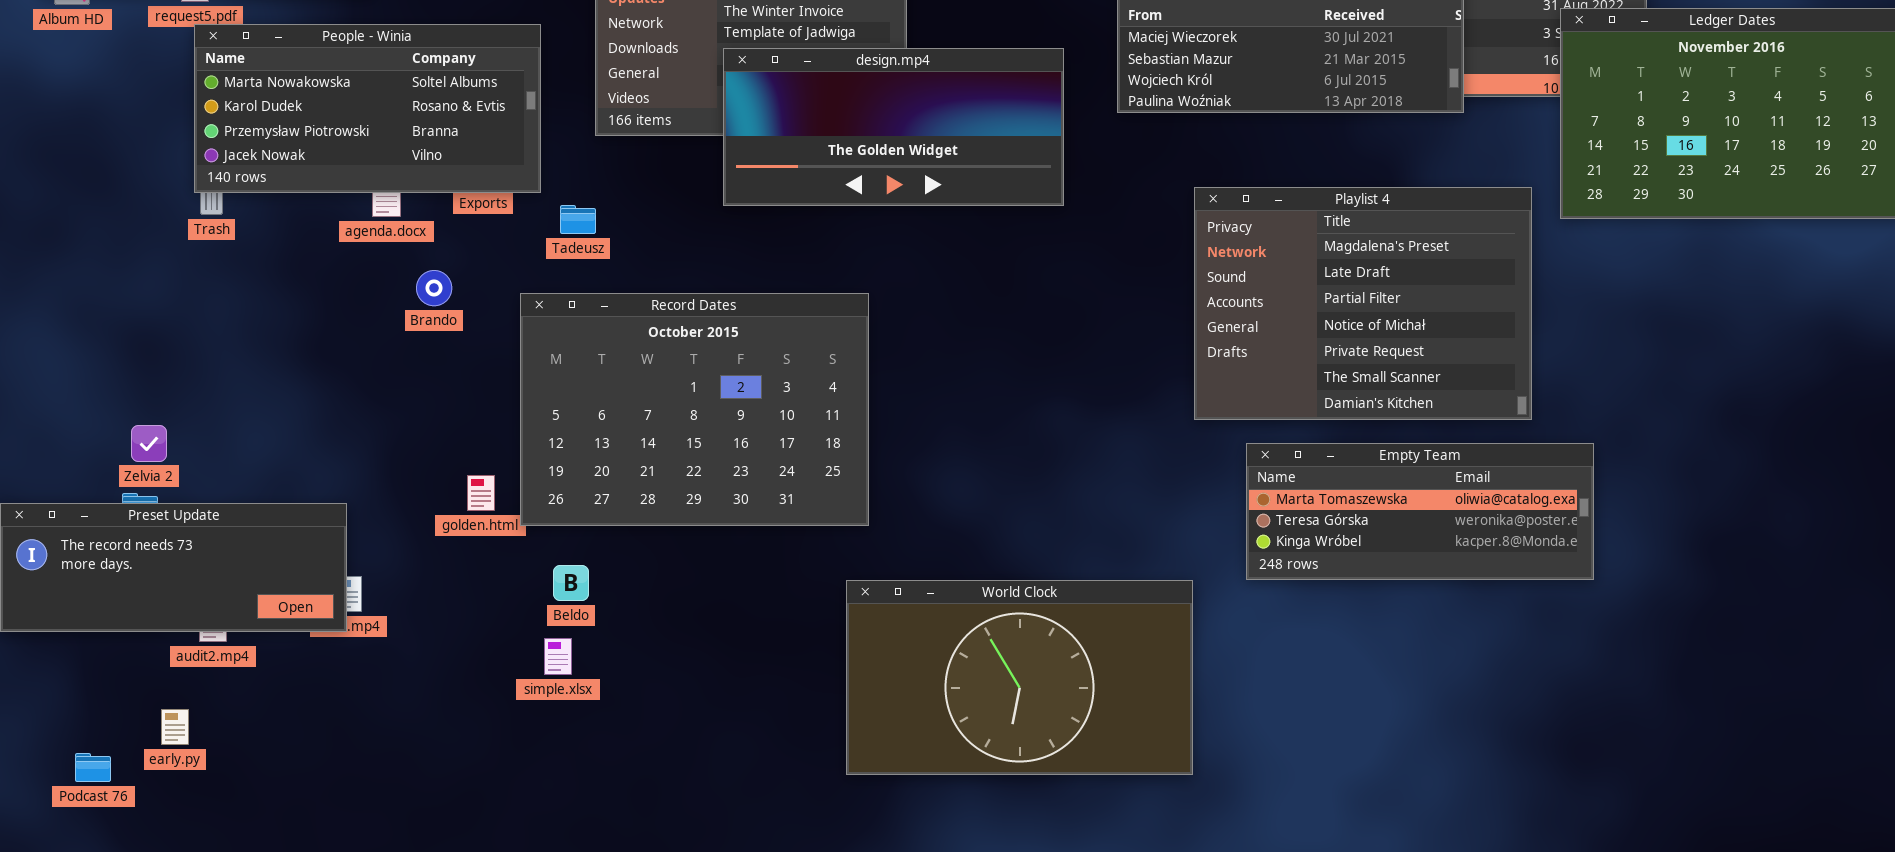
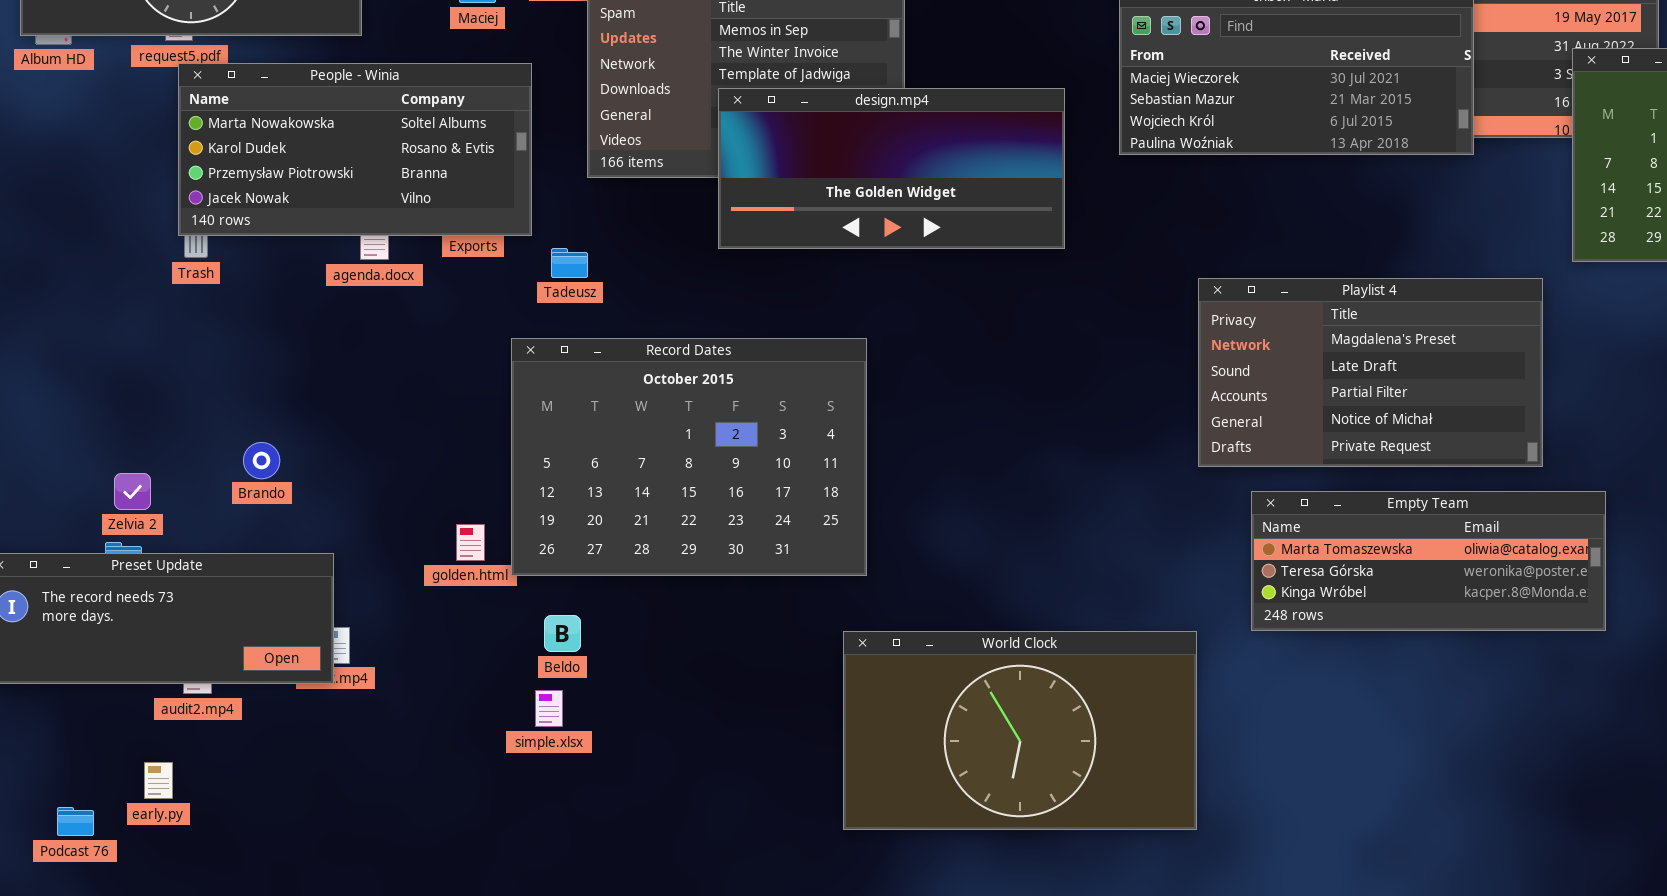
Playlist 4: [1194,187,1532,420] -> [1198,278,1543,467], resized
Brando: [416,270,452,306] -> [243,442,280,479], moved

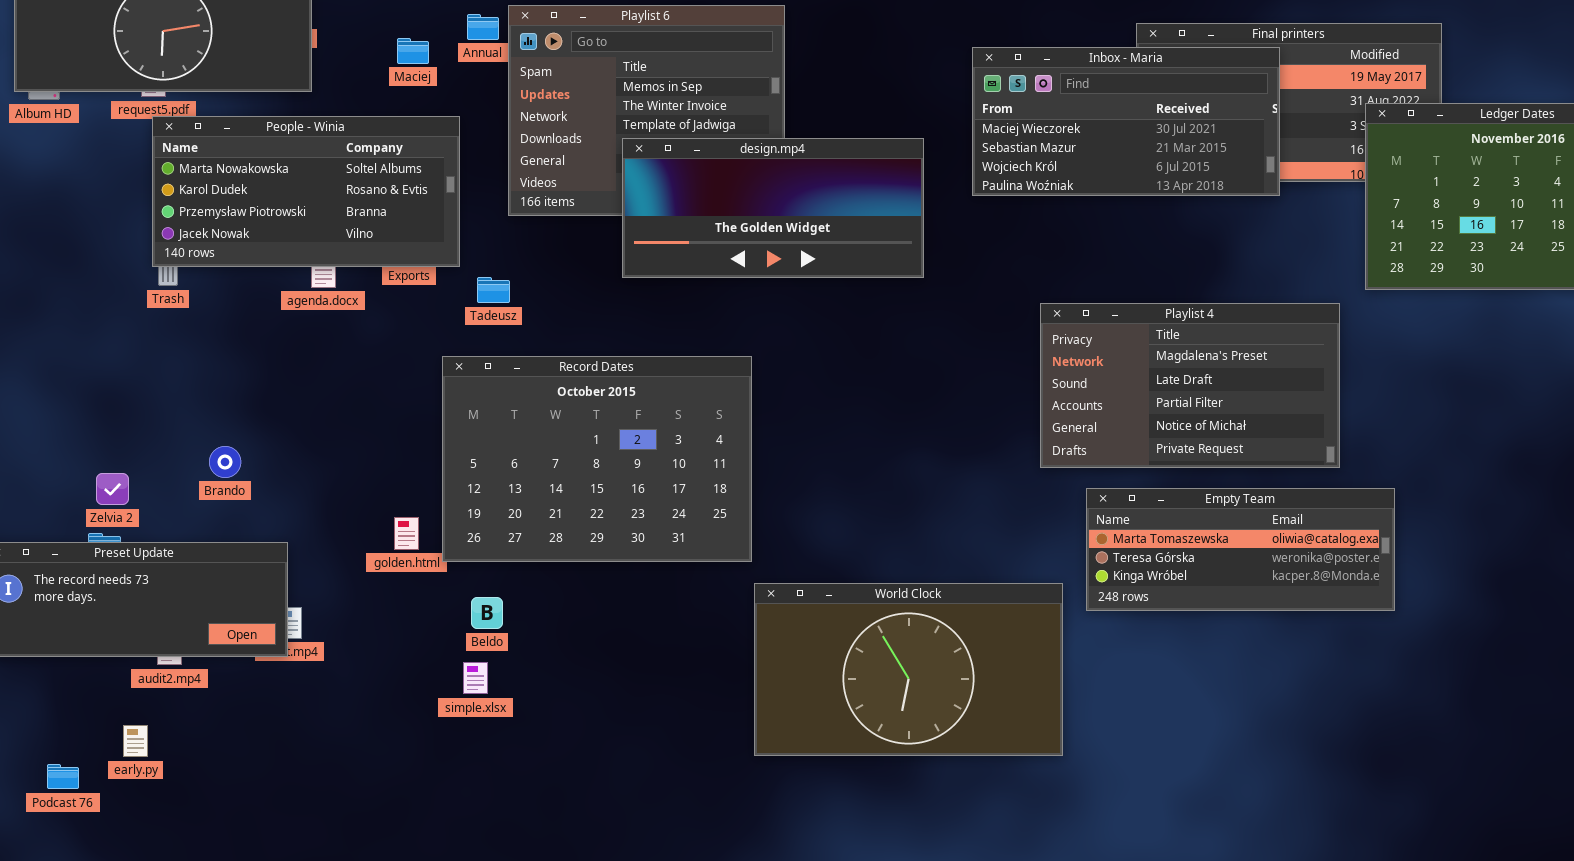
World Clock: [843,631,1197,830] -> [754,583,1063,756], moved

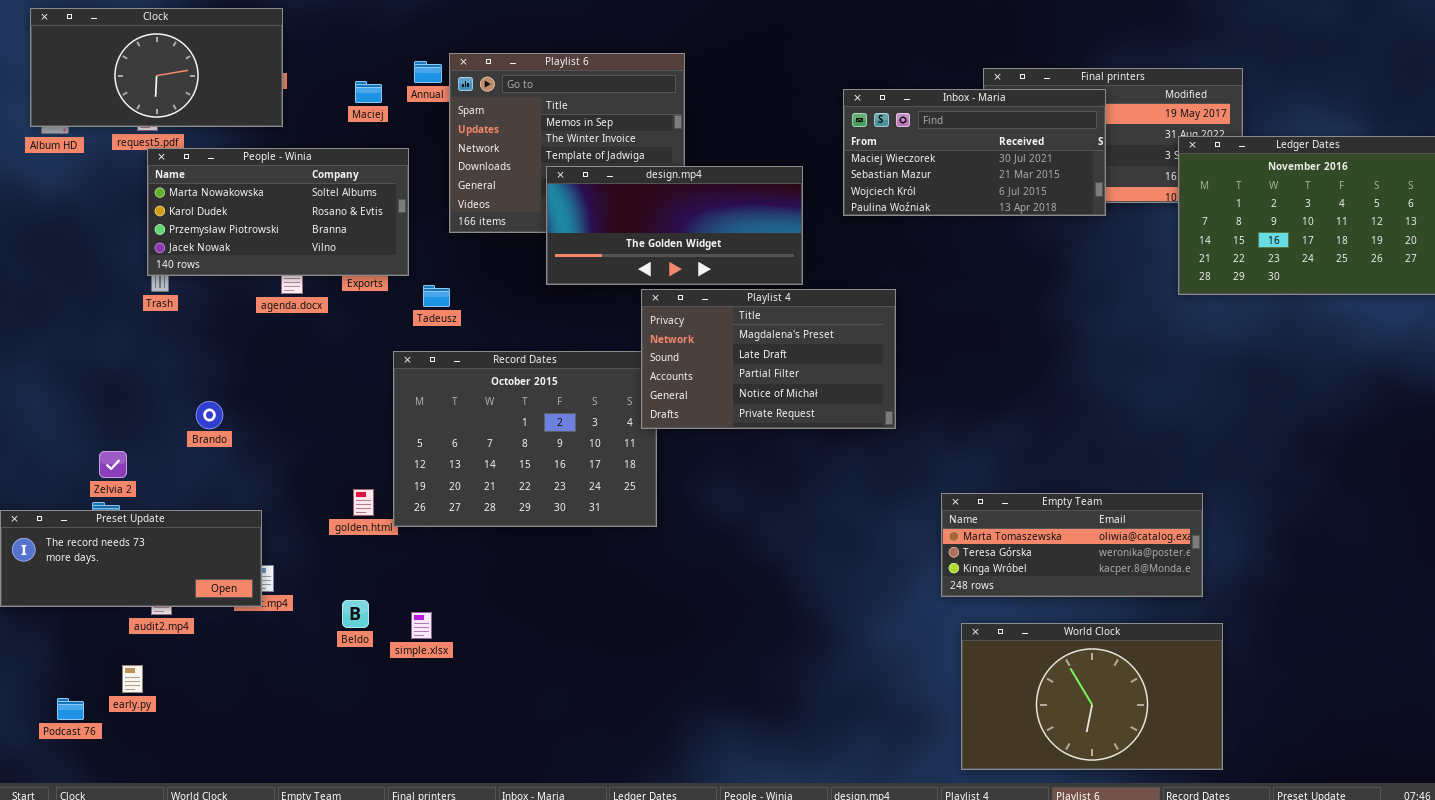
Playlist 4: [1040,303,1340,468] -> [641,289,896,429], moved
Brando: [209,446,241,478] -> [196,401,223,429], moved
Empty Team: [1086,488,1395,611] -> [941,493,1203,597], moved
World Clock: [754,583,1063,756] -> [961,623,1223,770], moved
Beldo: [471,597,503,629] -> [342,600,369,628], moved

